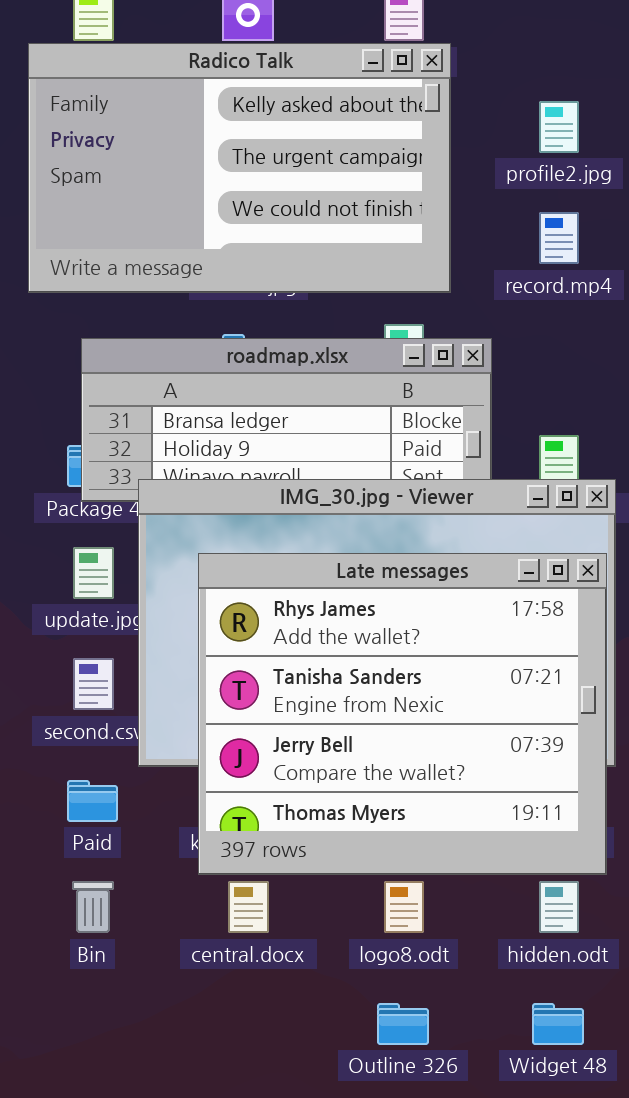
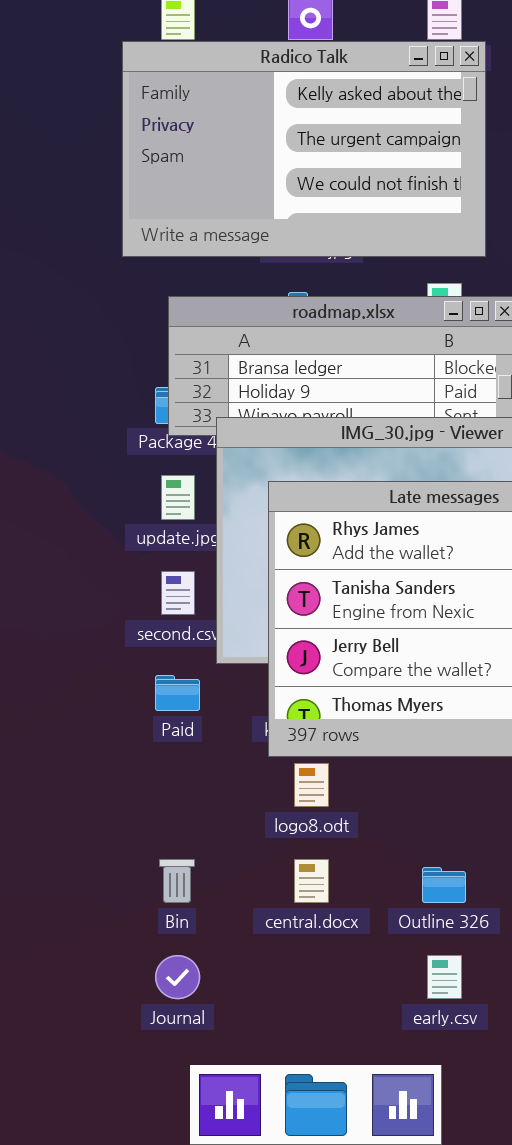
Bin: [72,881,114,933] -> [159,859,195,903], moved
central.docx: [228,881,269,933] -> [294,859,329,903], moved
logo8.odt: [384,881,424,933] -> [294,763,329,807], moved

